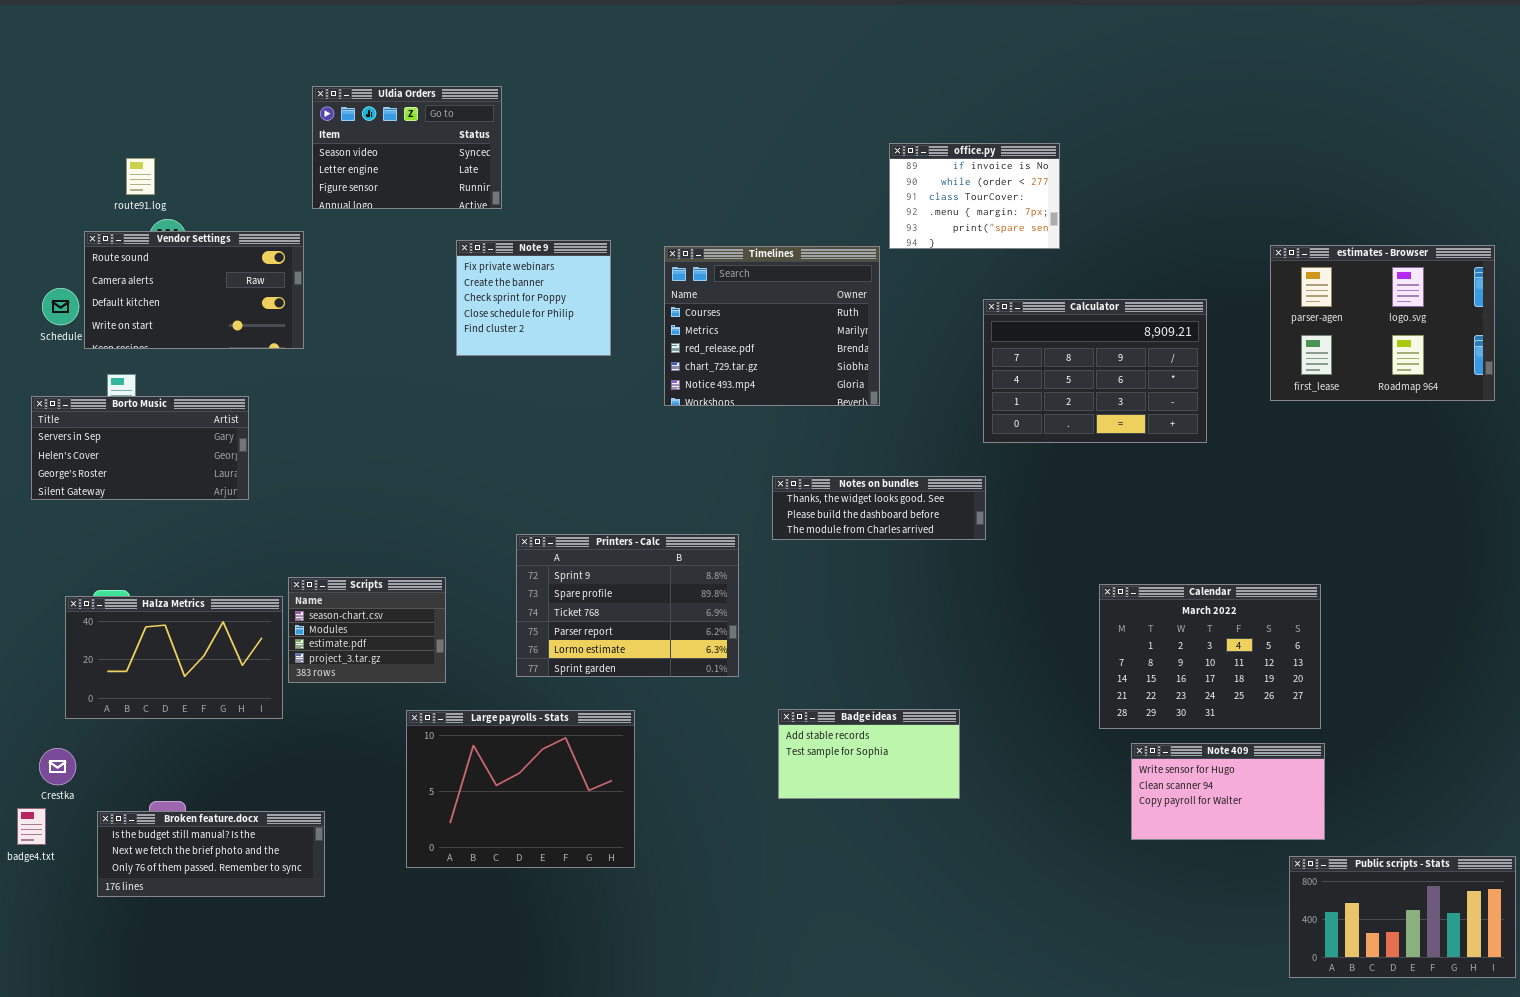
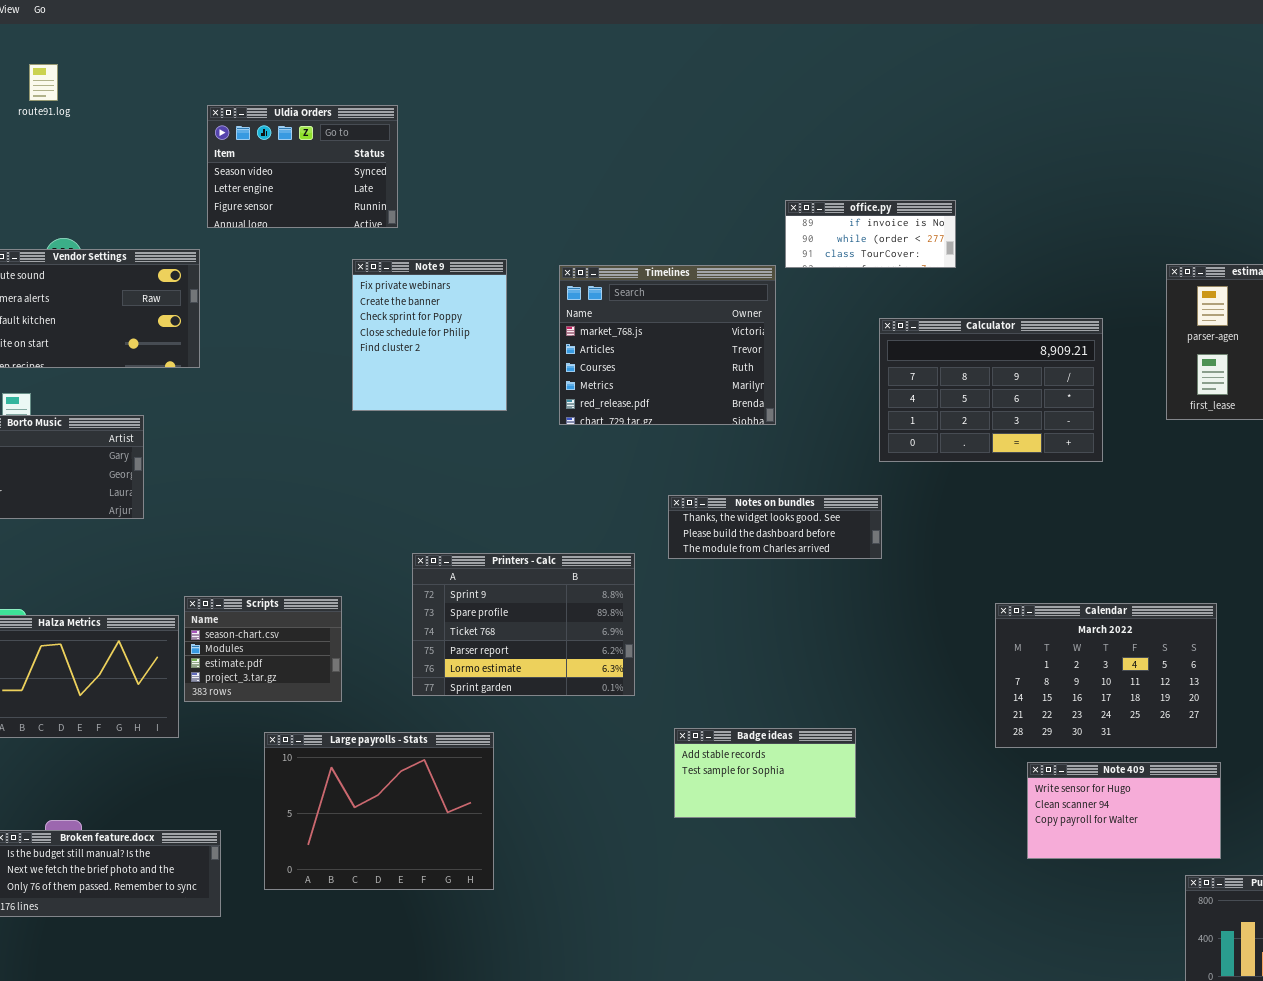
office.py: [889,143,1060,249] -> [785,200,956,268], resized
route91.log: [126,158,155,195] -> [29,64,58,101], moved
Note 9: [456,240,611,356] -> [352,259,507,411], resized
Timelines: [664,246,880,406] -> [559,265,776,425], scrolled up 2 rows
Large payrolls - Stats: [406,710,635,868] -> [264,732,494,890], moved

